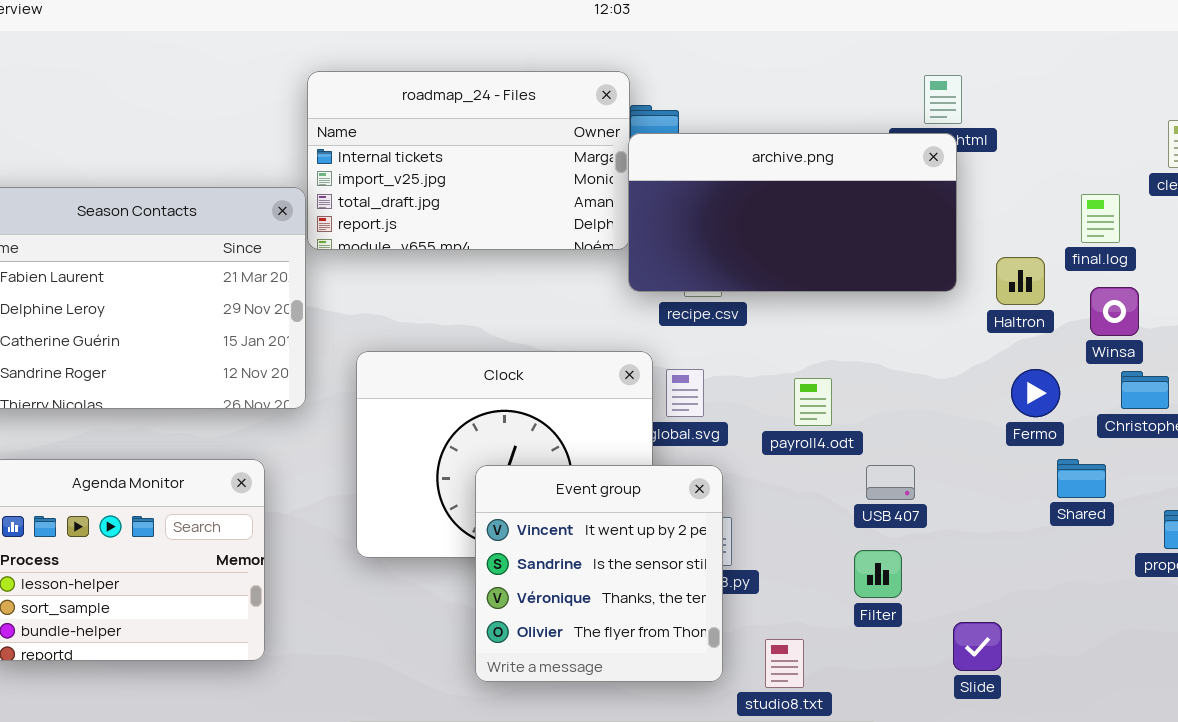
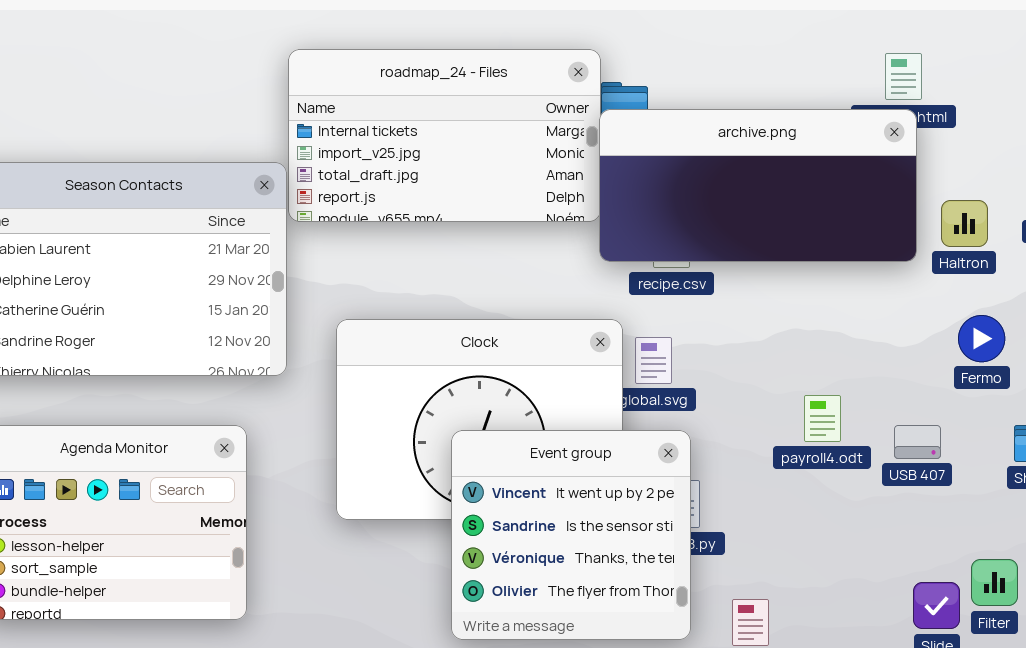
Haltron: [996,257,1045,305] -> [941,200,988,247], moved
Fermo: [1011,369,1060,417] -> [958,315,1005,362], moved
payroll4.odt: [794,378,832,426] -> [804,395,841,442], moved
USB 407: [866,465,915,500] -> [894,425,941,459], moved
Filter: [854,550,902,598] -> [971,559,1018,606], moved

